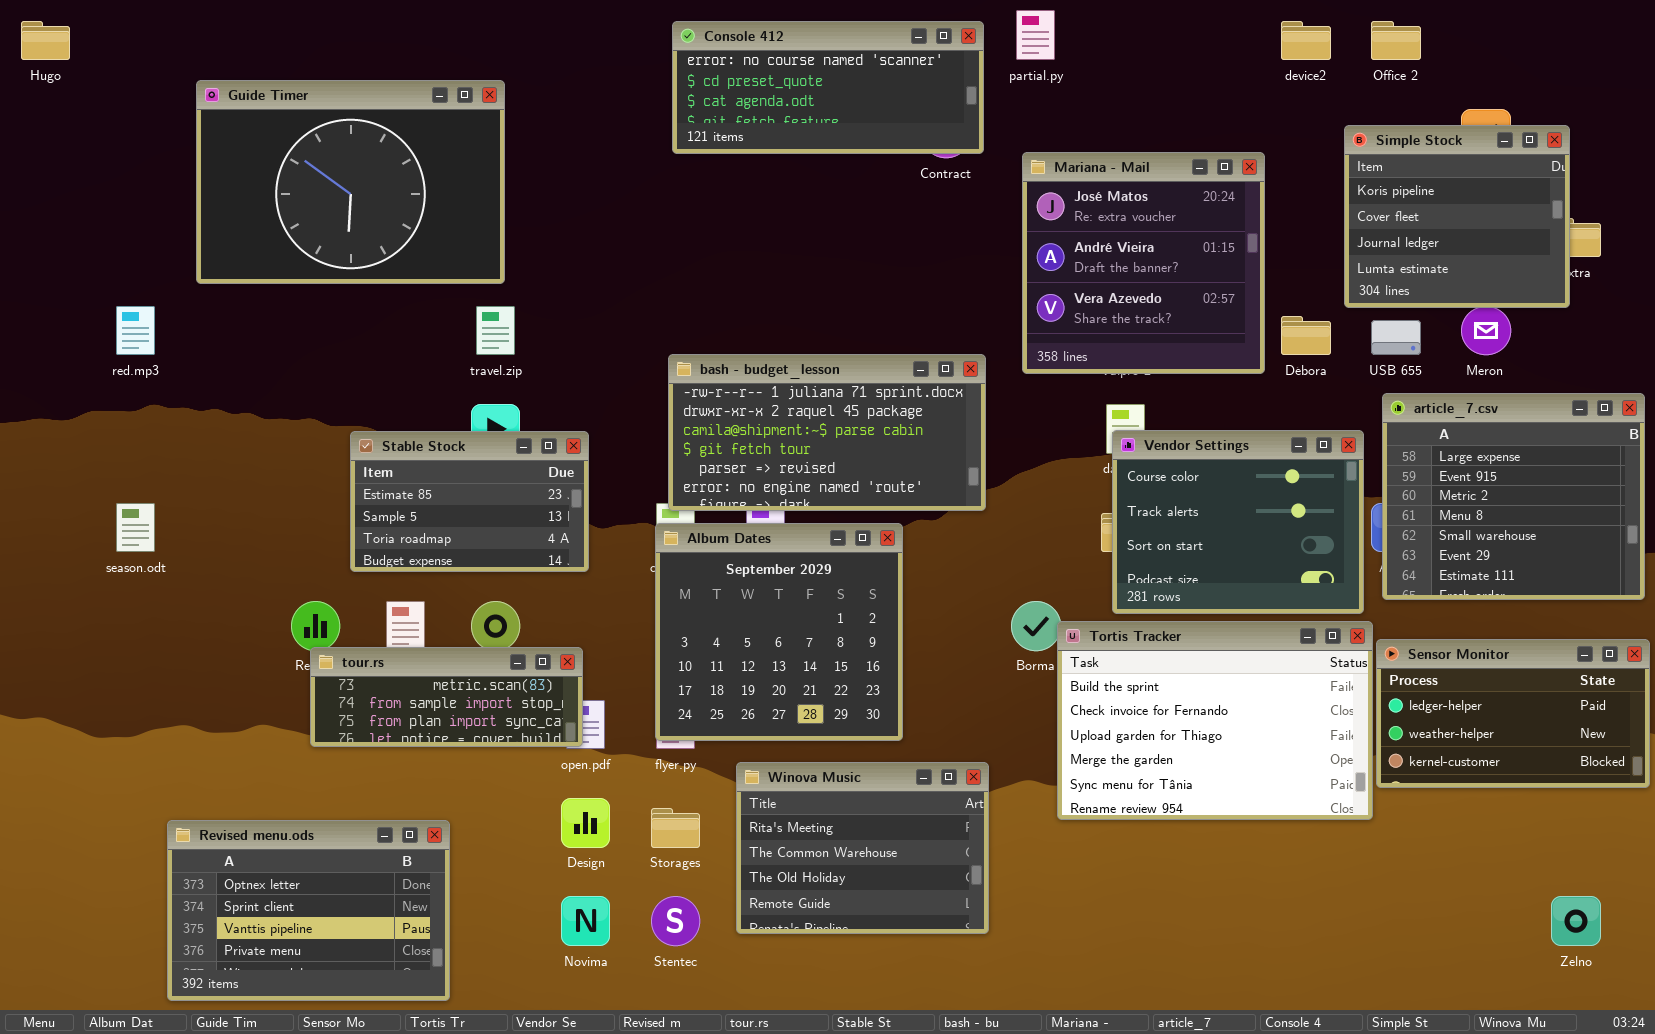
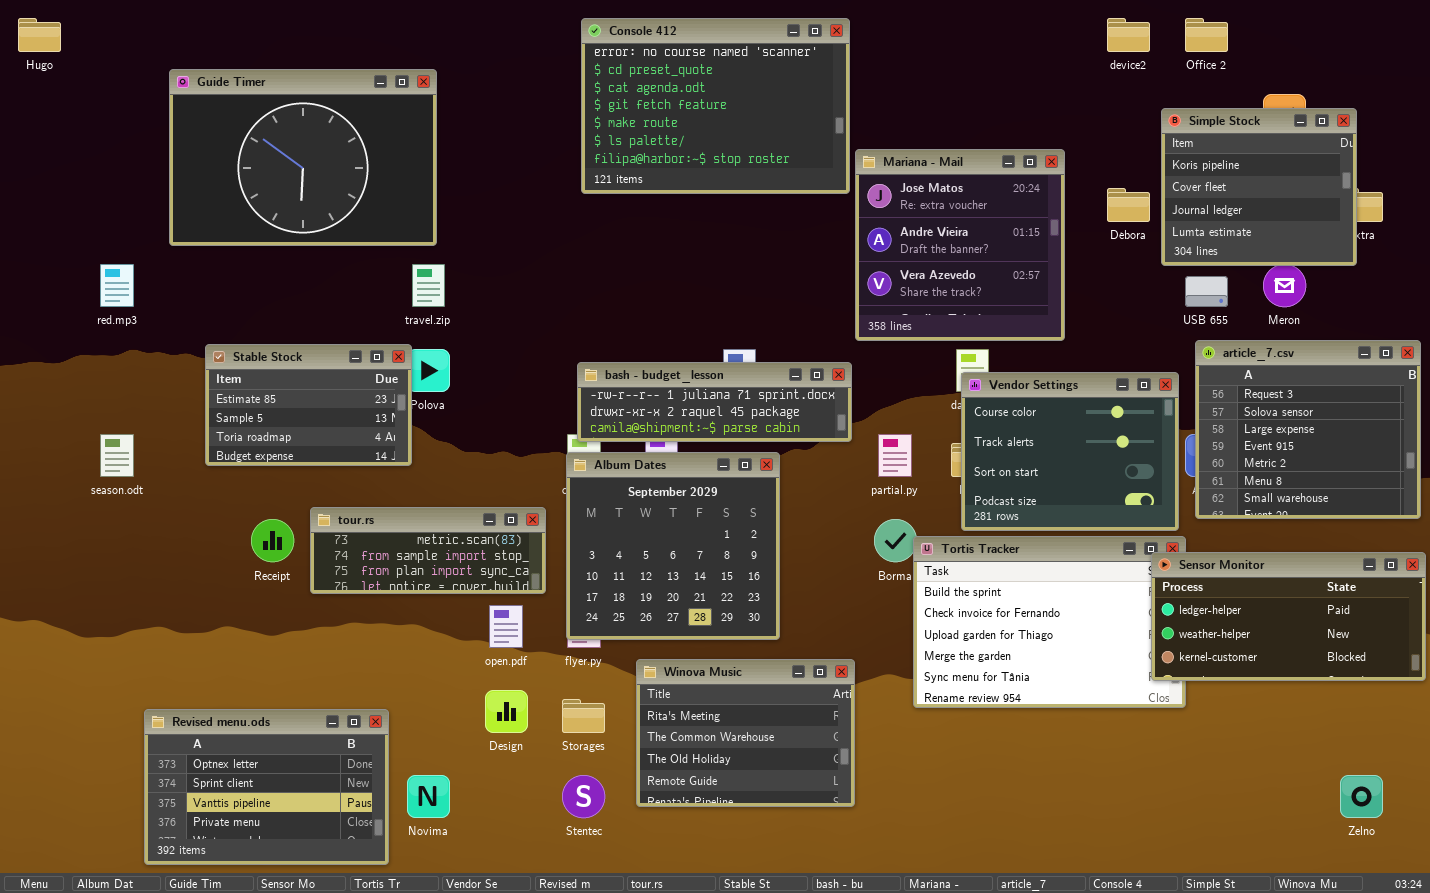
partial.py: [1016,10,1055,60] -> [878,434,912,477], moved
Console 412: [672,21,984,154] -> [581,18,850,194], resized
Mariana - Mail: [1022,152,1265,374] -> [855,149,1065,341], moved
Débora: [1281,316,1331,355] -> [1107,188,1150,222], moved
bash - budget_lesson: [668,354,986,511] -> [577,362,852,442], resized
article_7.csv: [1382,393,1645,600] -> [1195,340,1421,519], scrolled up 2 rows
Stable Stock: [350,431,589,572] -> [205,344,412,466], moved
Sensor Monitor: [1376,639,1650,788] -> [1151,552,1426,681], resized
tour.rs: [310,647,583,747] -> [310,507,546,594], moved
Novima: [561,896,610,946] -> [407,775,450,818], moved

